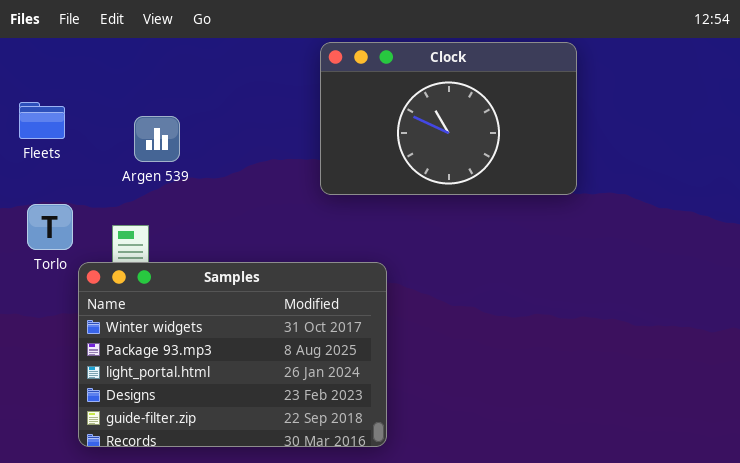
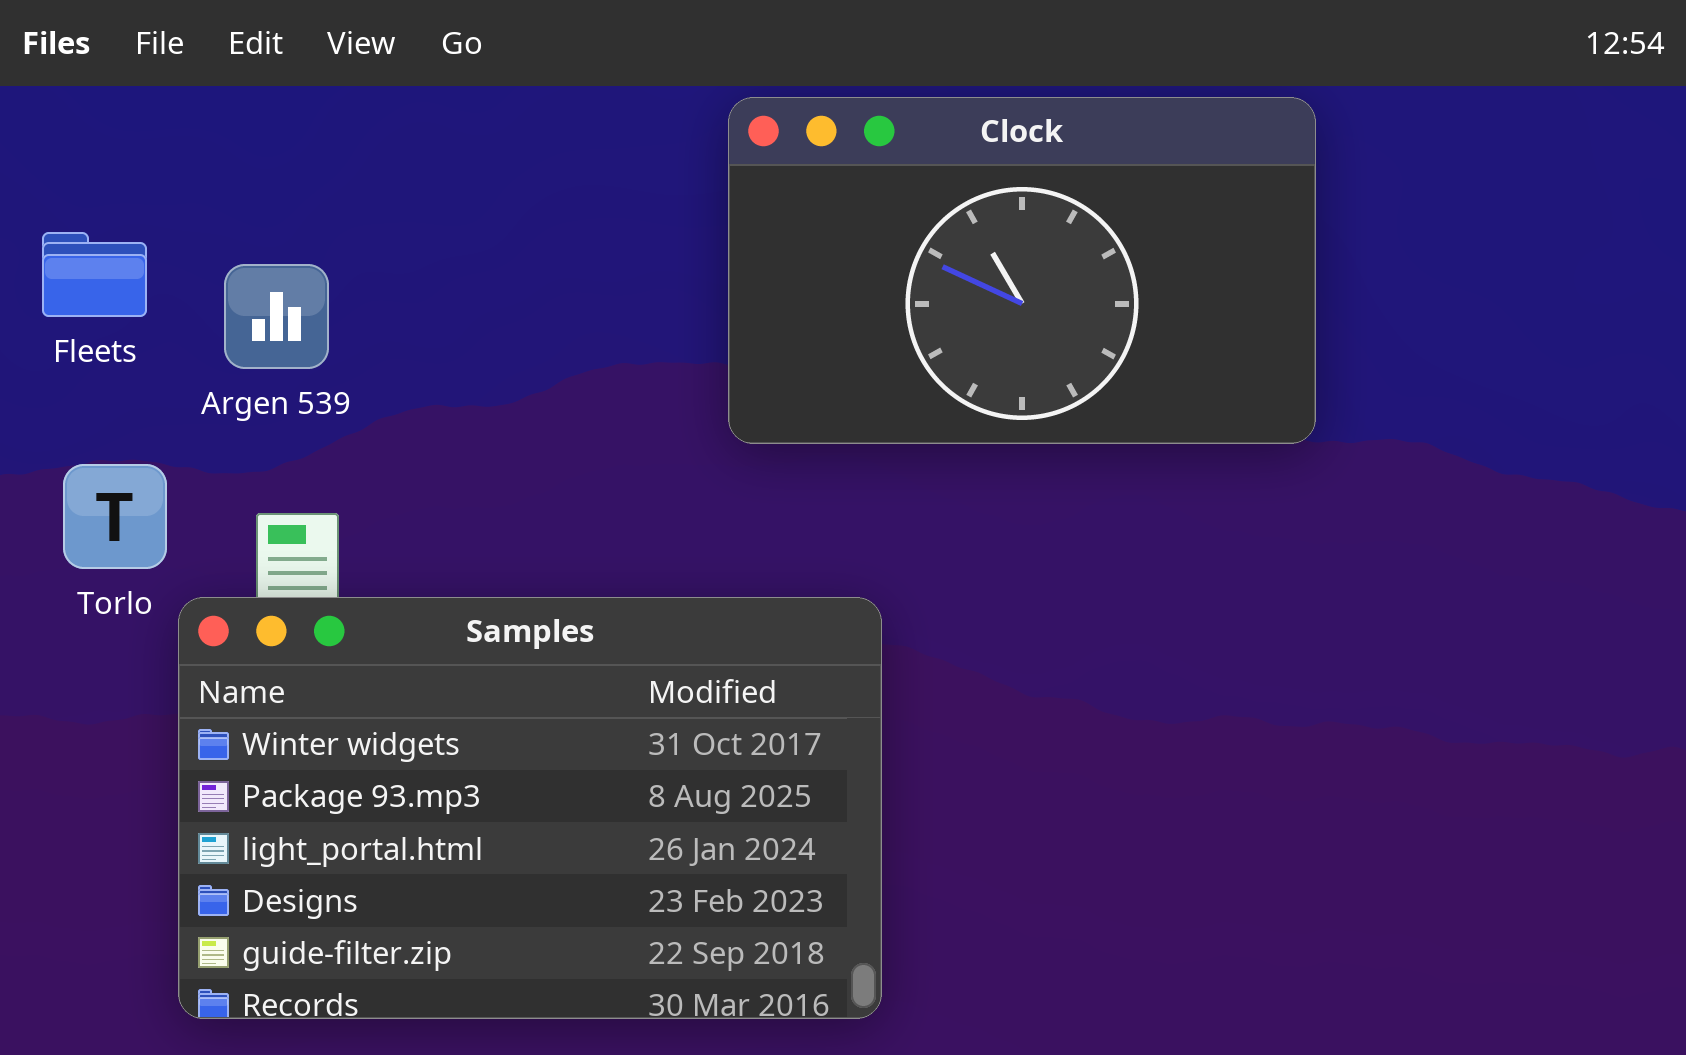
Argen 539: [134,116,180,162] -> [224,264,329,369], moved

